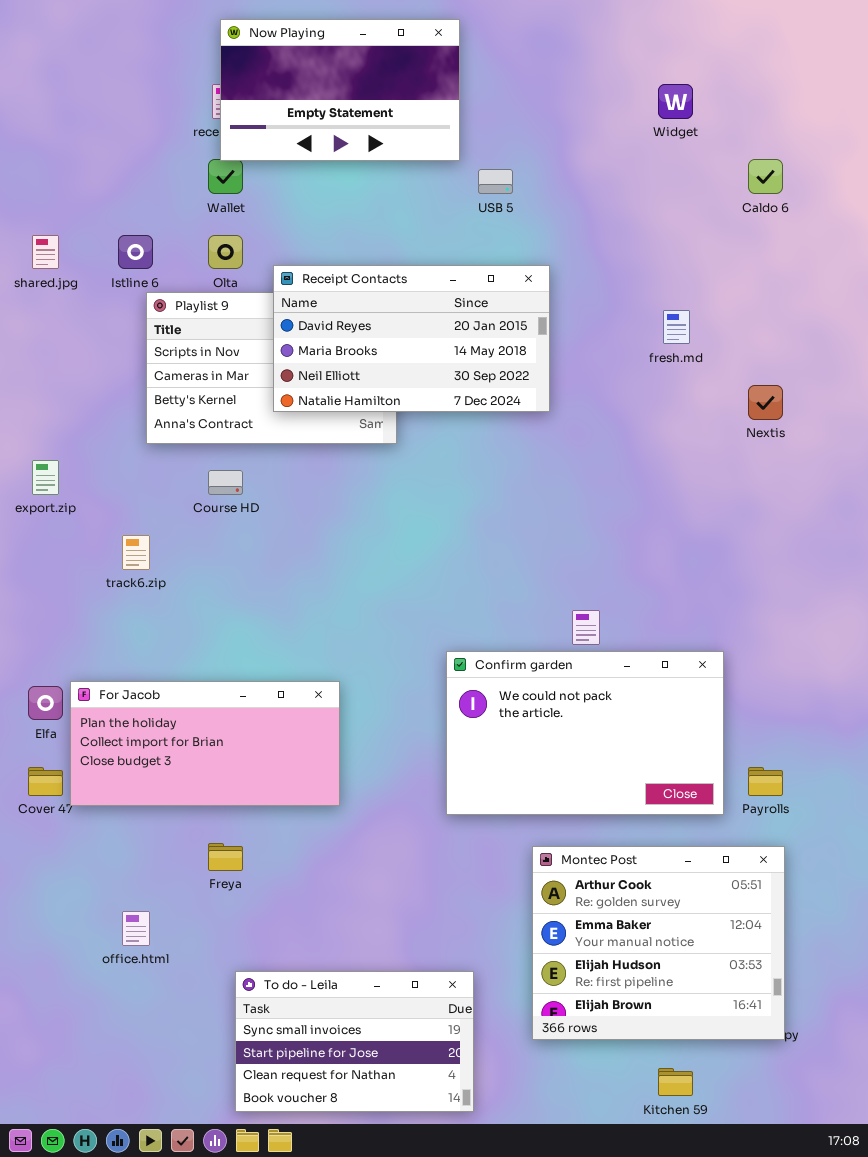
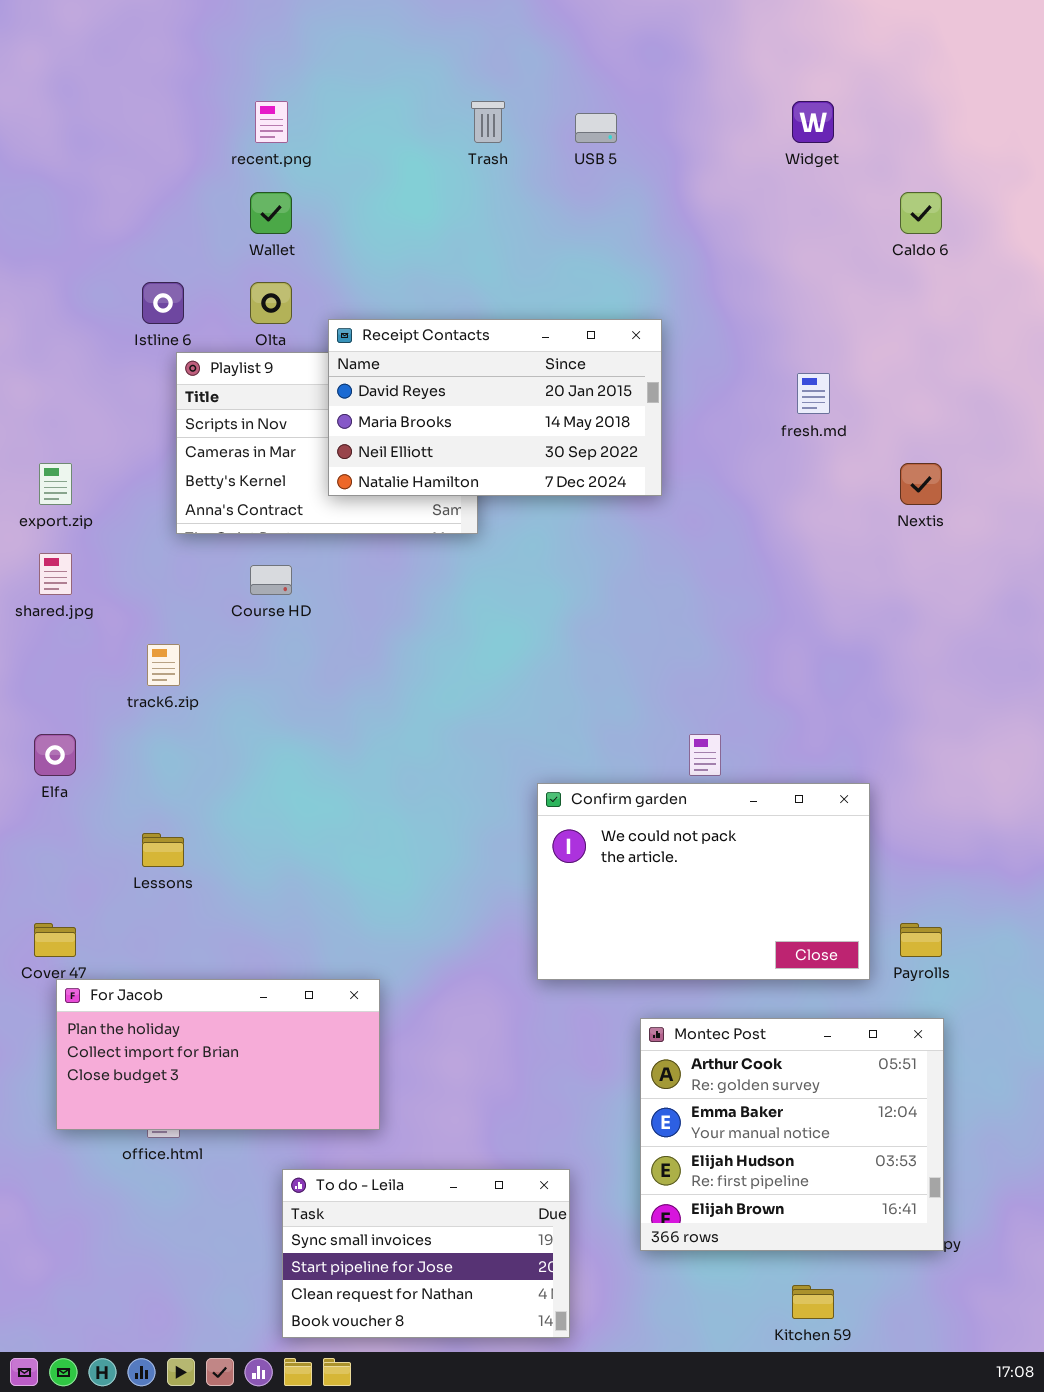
Now Playing: [220,19,460,161] -> none, closed
USB 5: [478,169,513,194] -> [575,113,617,143], moved
shared.jpg: [32,235,59,269] -> [39,553,72,595], moved
export.zip: [32,460,59,495] -> [39,463,72,505], moved
For Jacob: [70,681,340,806] -> [56,979,380,1130], moved
Elfa: [28,686,63,720] -> [34,734,76,776], moved

